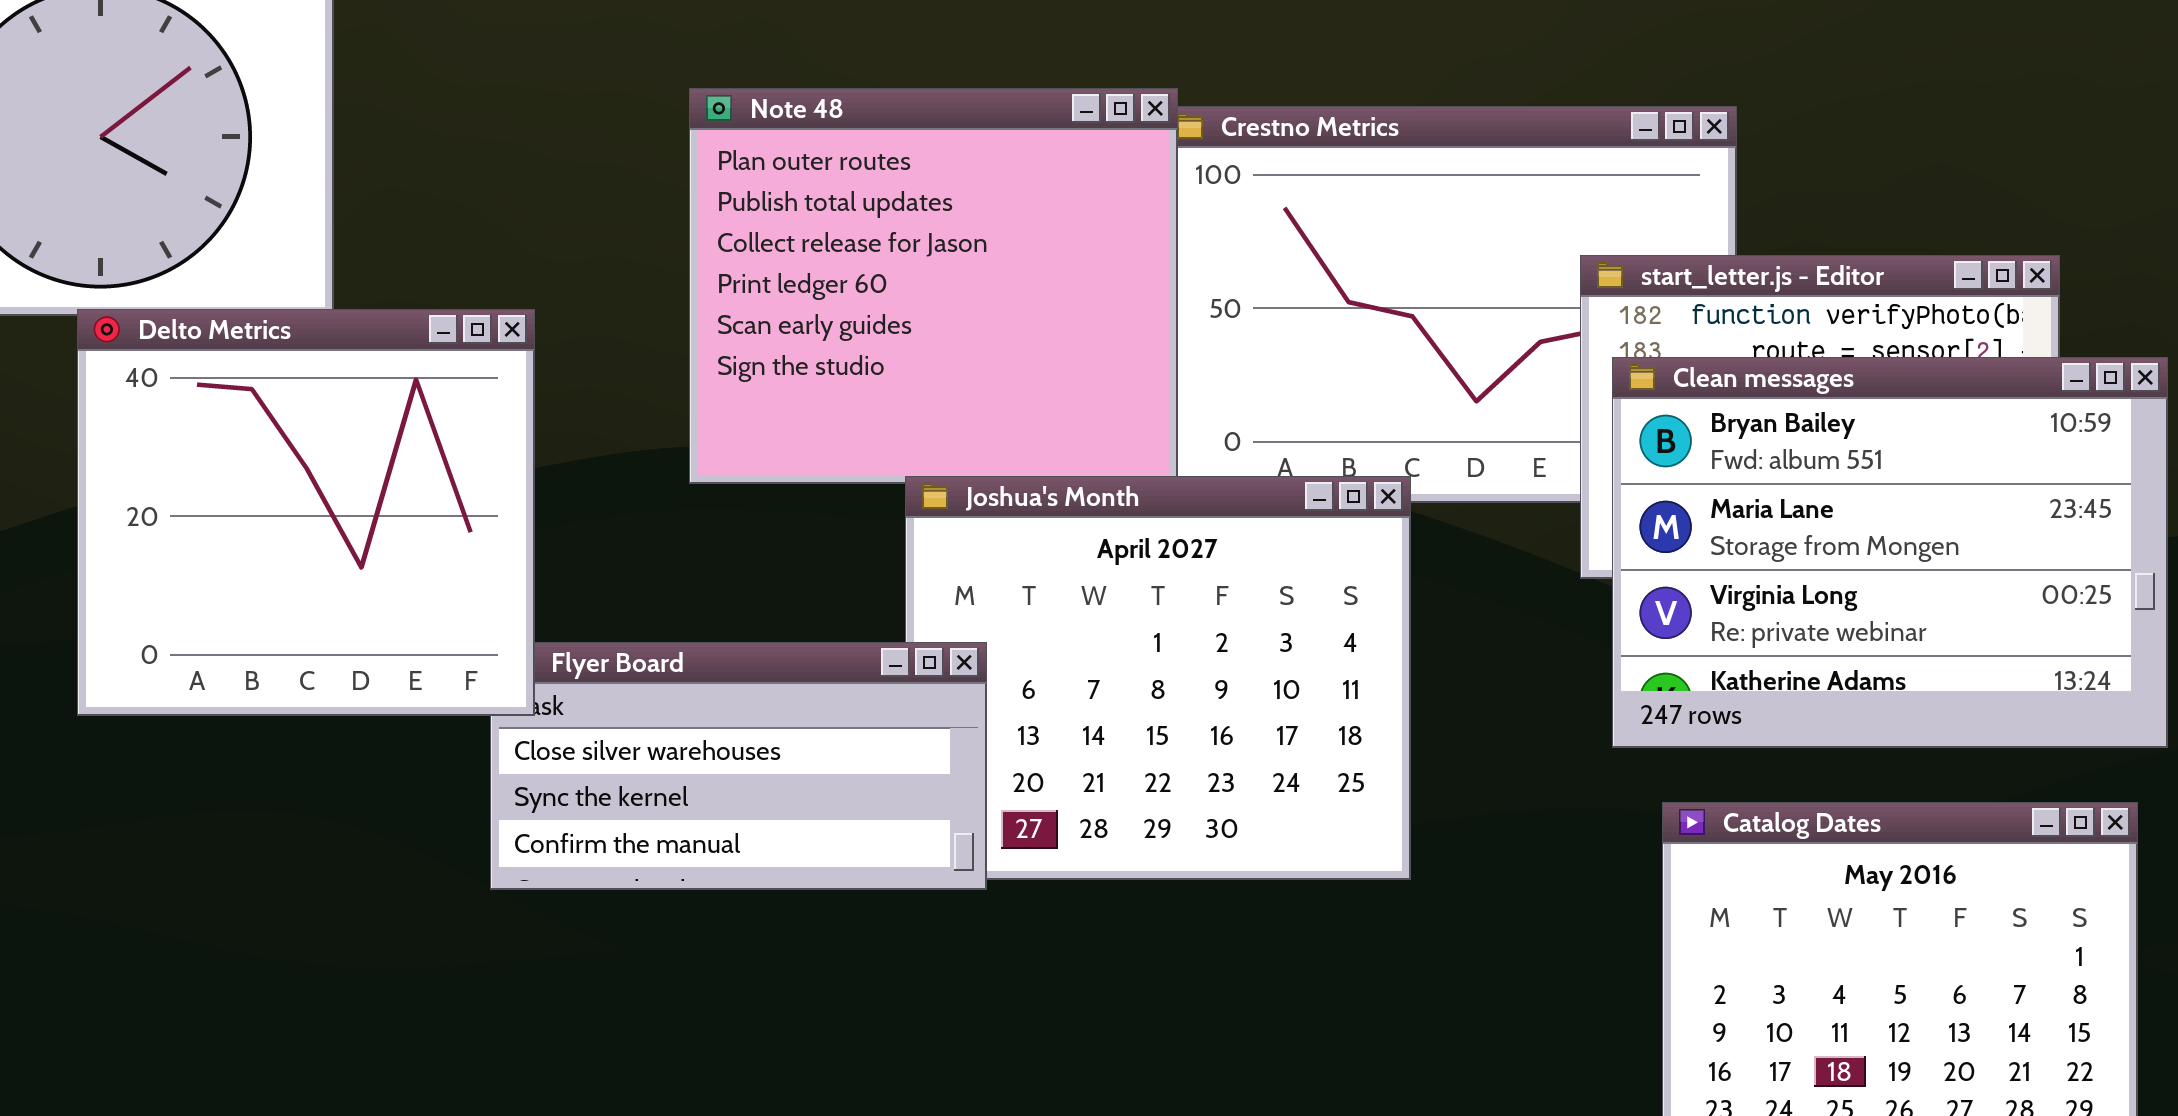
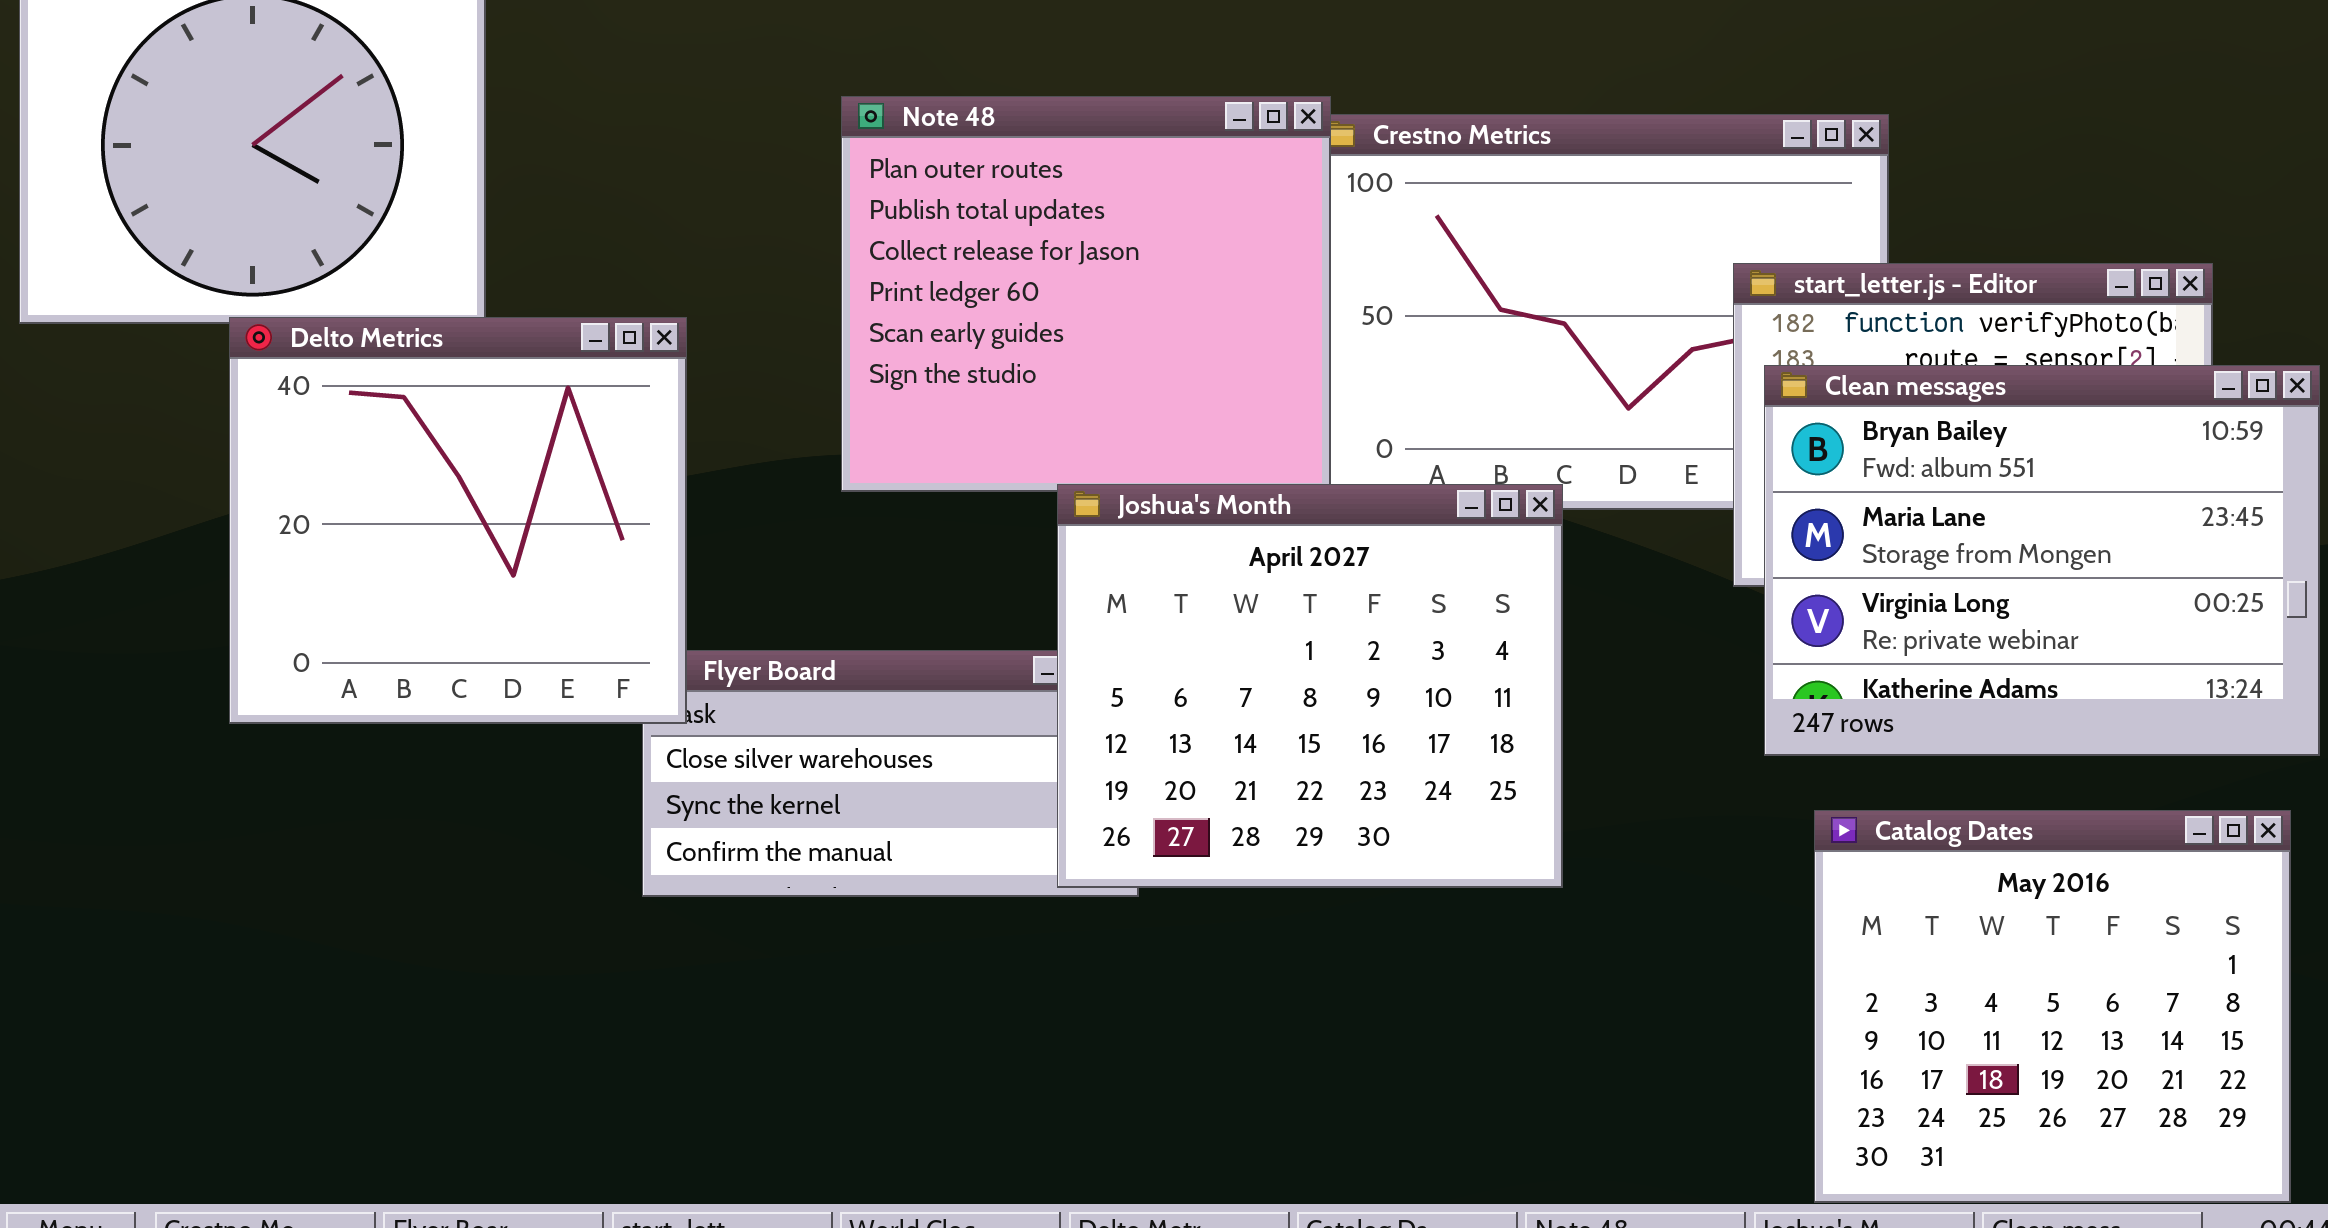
Joshua's Month: [905,476,1411,880] -> [1057,484,1563,888], raised

